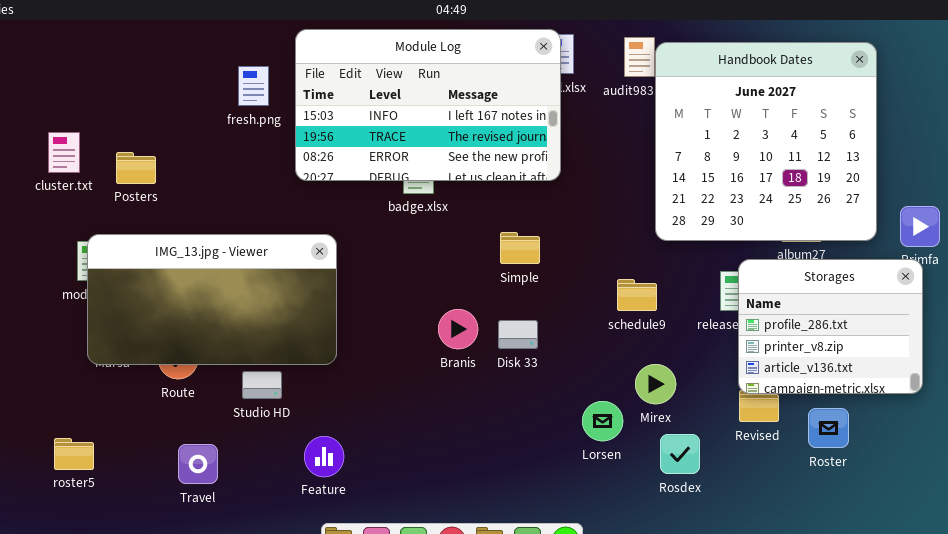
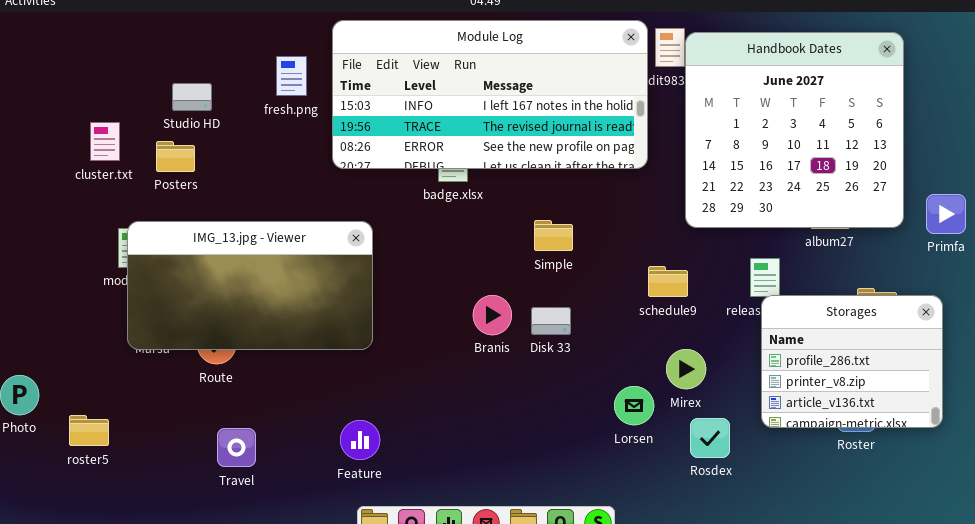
Module Log: [295,29,561,181] -> [332,20,648,169], resized
Storages: [738,259,923,394] -> [761,295,943,428], moved
Studio HD: [242,371,282,399] -> [172,83,212,111], moved
roster5: [54,438,94,470] -> [69,415,109,446], moved

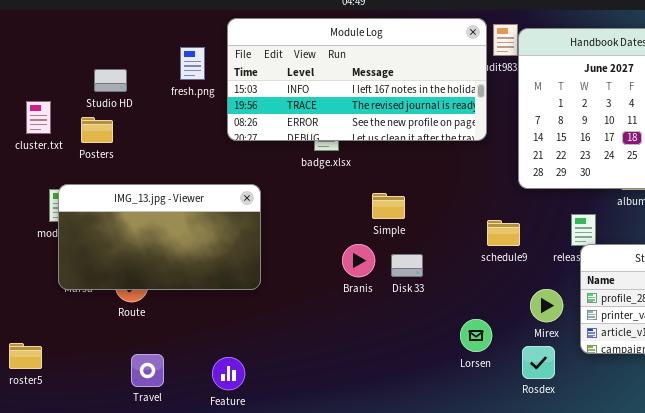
Simple: [534,220,573,251] -> [372,193,405,219], moved
Mirex: [666,349,706,389] -> [530,289,563,322], moved
Feature: [340,420,380,460] -> [212,357,245,390], moved

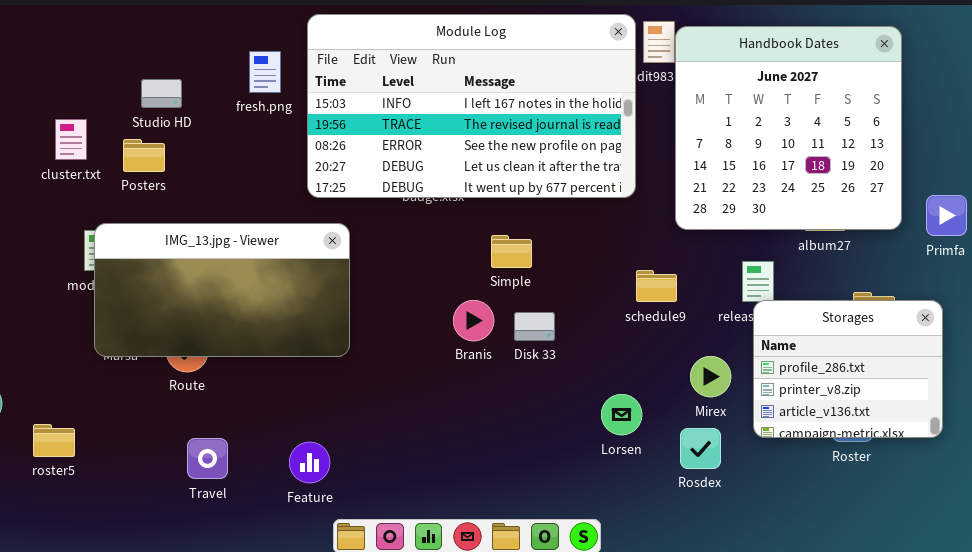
Module Log: [227,18,487,141] -> [307,14,636,198], resized

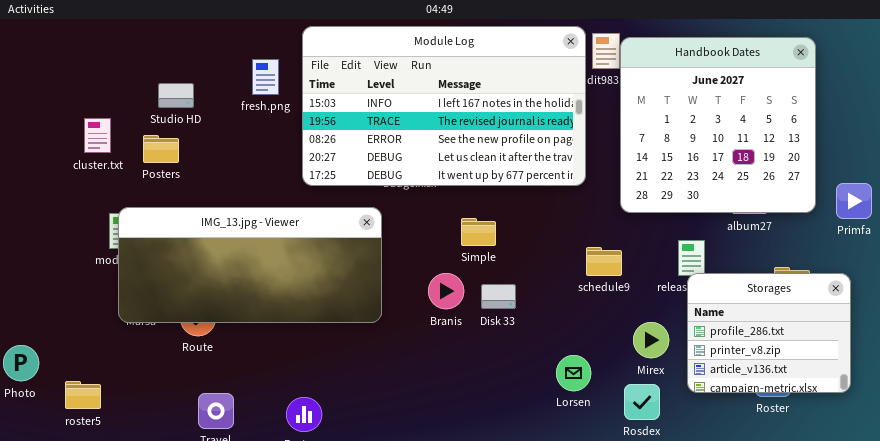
IMG_13.jpg - Viewer: [94,223,350,357] -> [118,207,382,323], resized

